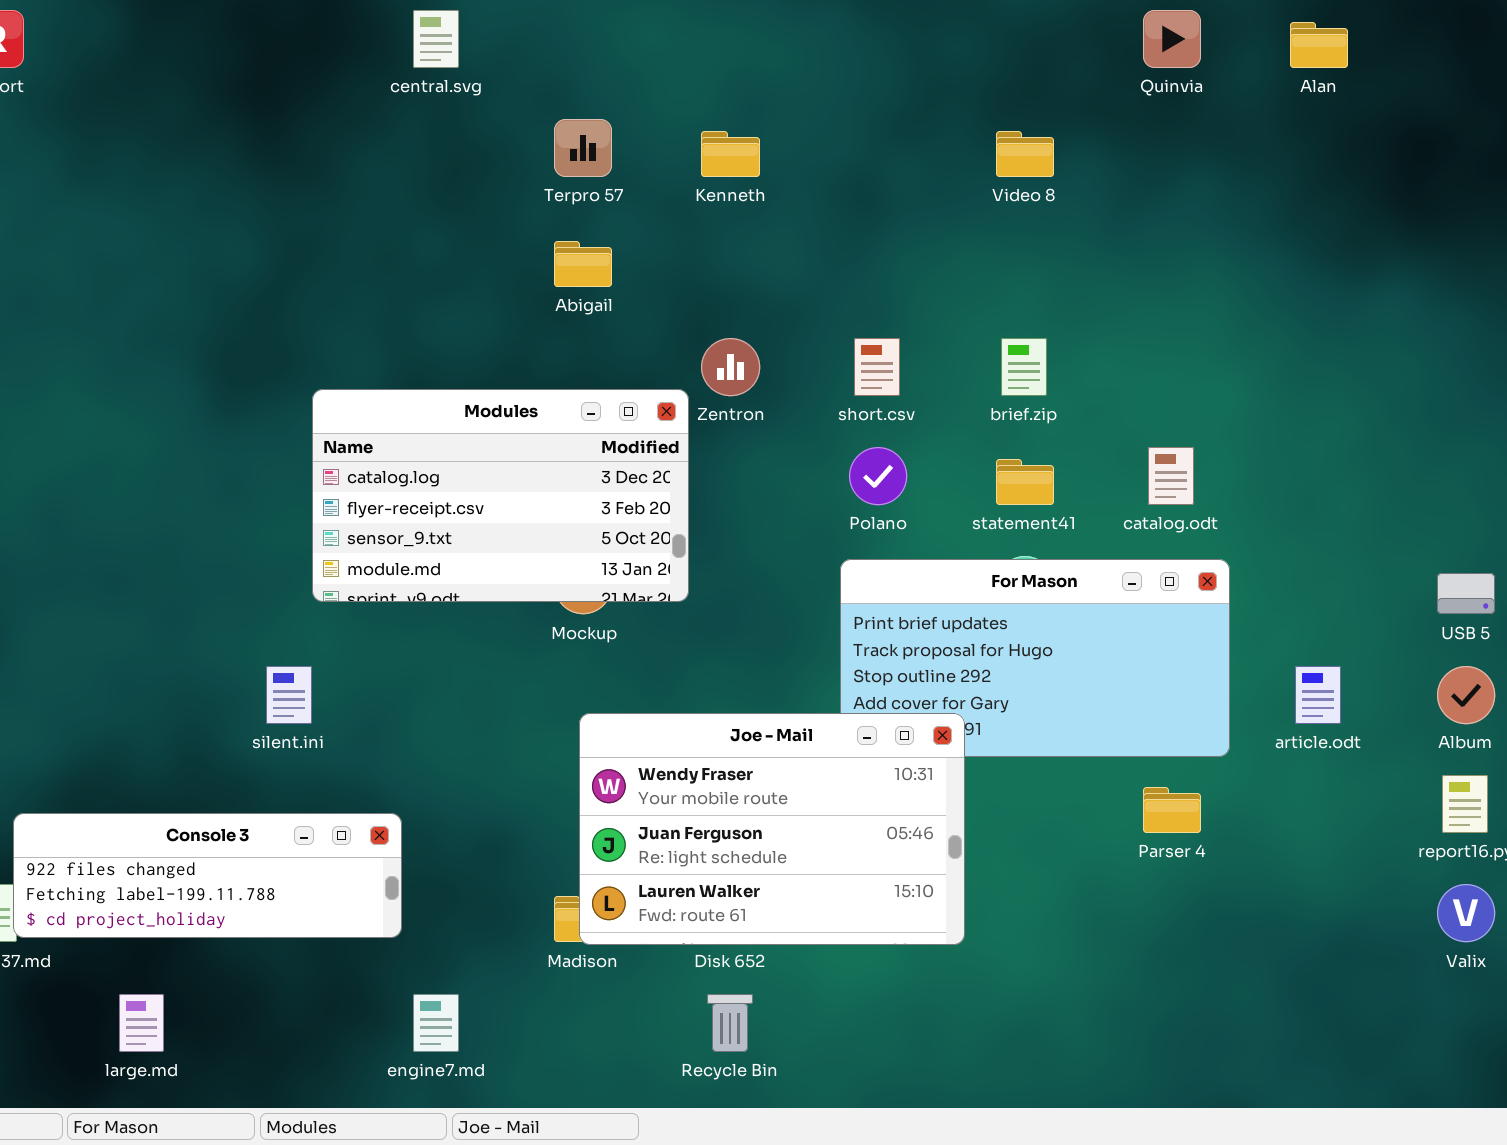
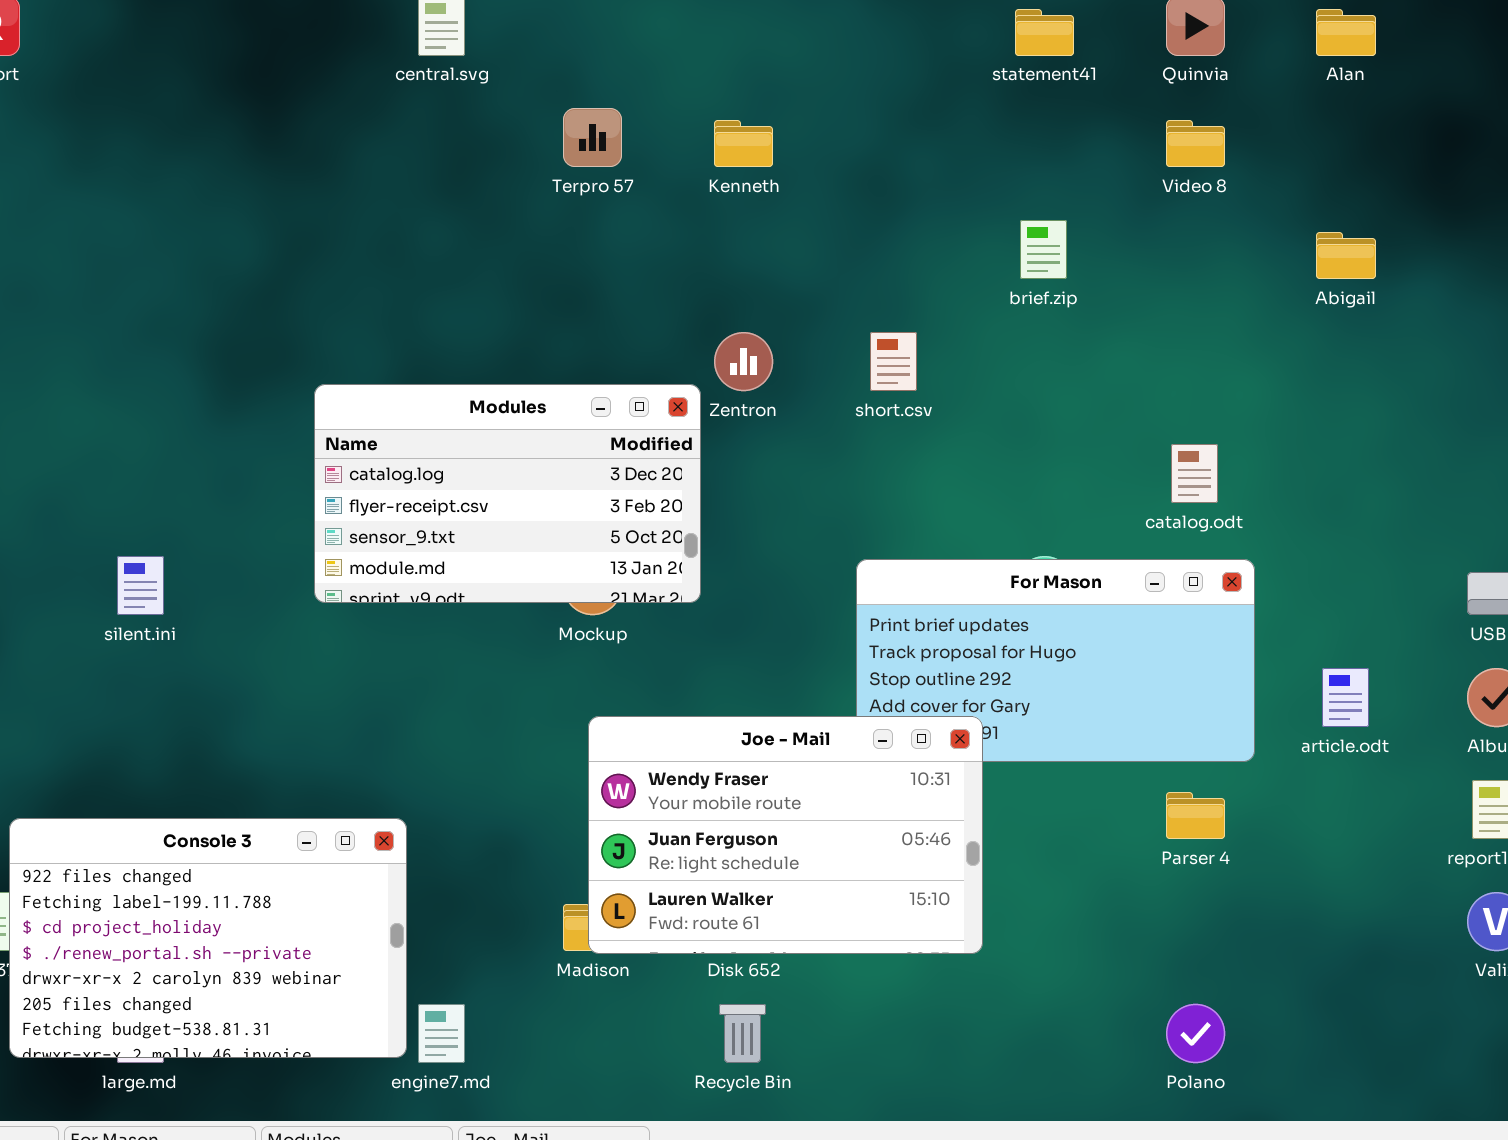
Video 8: [996,131,1054,177] -> [1166,120,1225,167], moved
Abigail: [554,241,612,287] -> [1316,232,1376,279], moved
brief.zip: [1001,338,1047,396] -> [1020,220,1067,279], moved
Polano: [849,447,907,505] -> [1166,1004,1225,1063], moved
statement41: [996,459,1054,505] -> [1015,9,1074,56], moved
silent.ini: [266,666,312,724] -> [117,556,164,615], moved
Console 3: [13,813,402,938] -> [9,818,407,1058], resized

